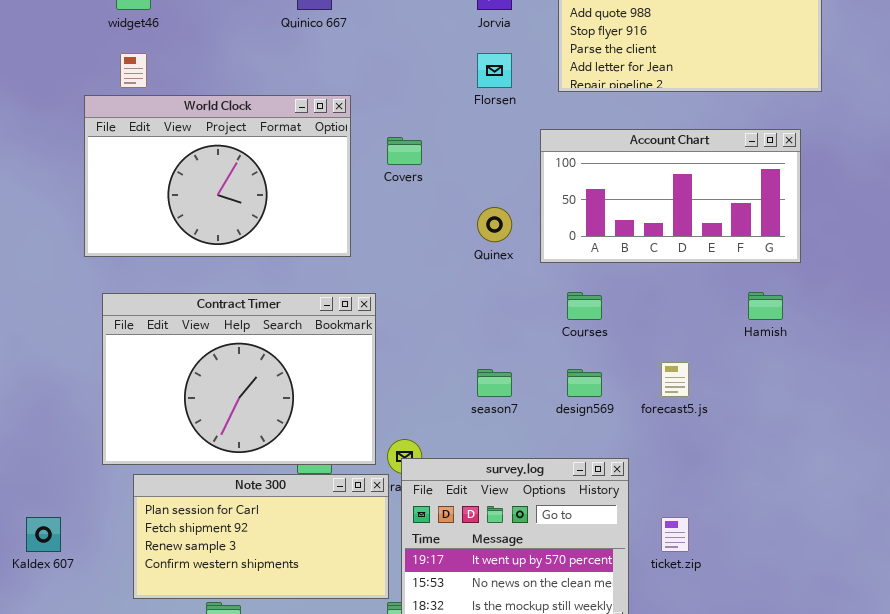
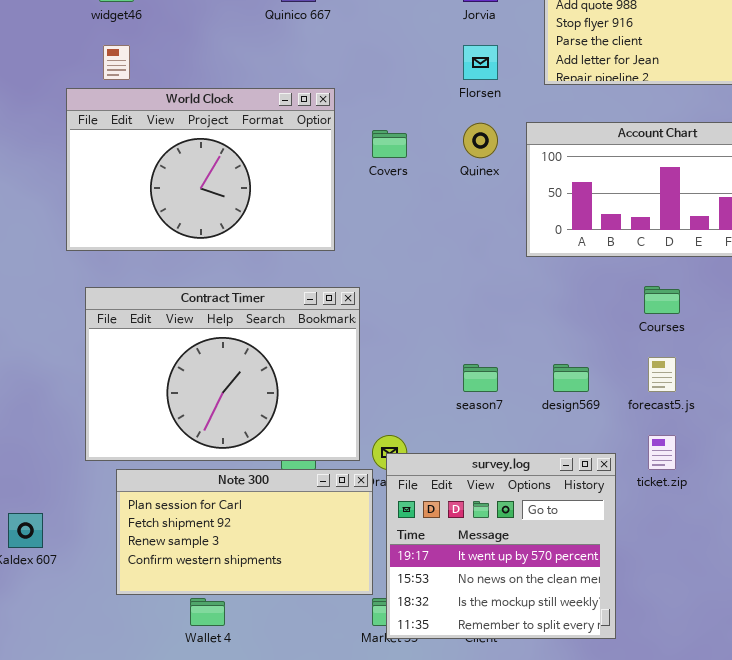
Quinex: [477,207,512,242] -> [463,123,498,158], moved
Courses: [567,292,602,320] -> [644,286,680,314], moved
ticket.zip: [661,517,689,552] -> [648,435,676,470], moved

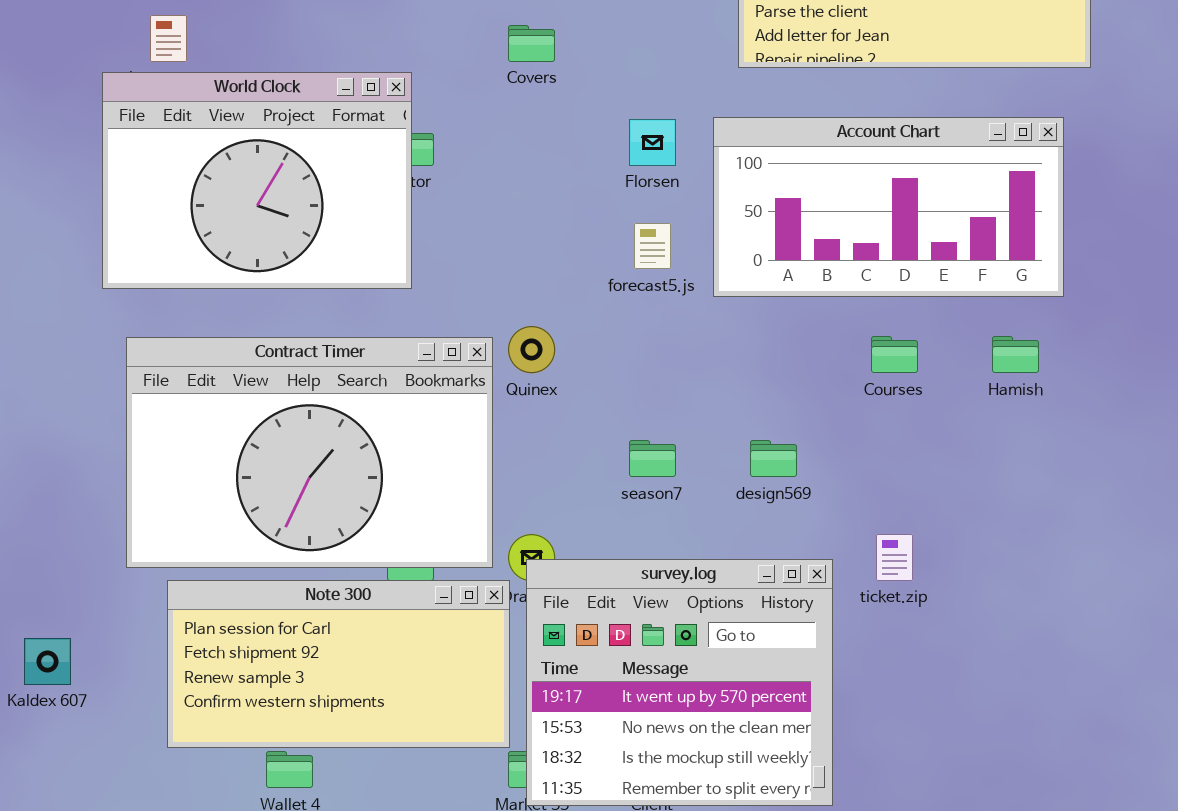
Florsen: [463,45,498,80] -> [629,119,676,166], moved
World Clock: [66,88,335,251] -> [102,72,412,289], resized
Quinex: [463,123,498,158] -> [508,326,555,373], moved
Covers: [372,130,407,158] -> [508,25,555,62], moved
forecast5.js: [648,357,676,392] -> [634,223,671,269], moved

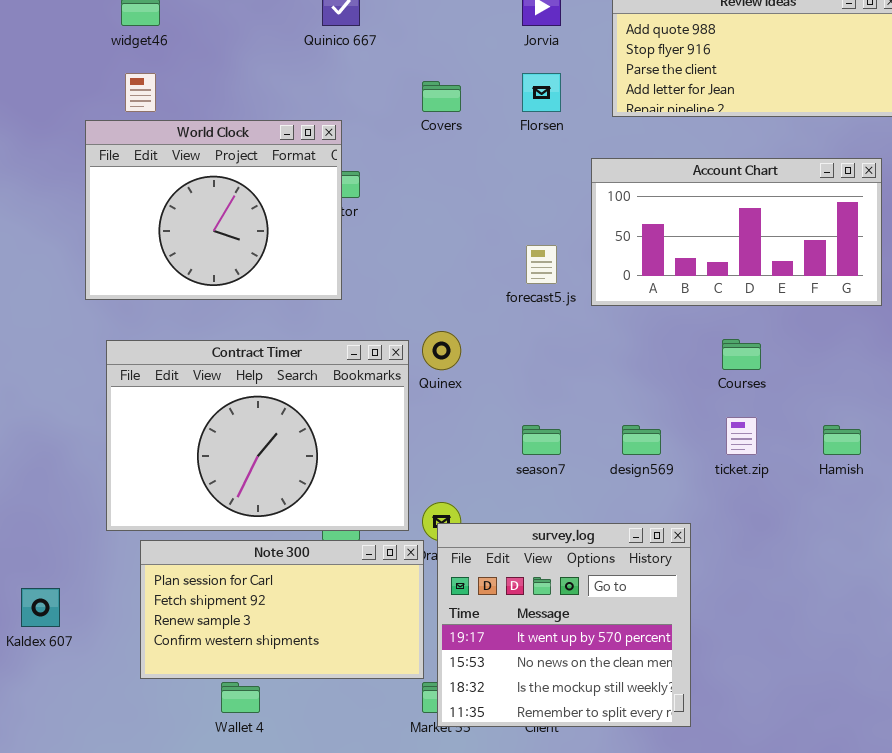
Florsen: [629,119,676,166] -> [522,73,561,112], moved
Hamish: [992,336,1039,373] -> [823,425,861,455], moved
ticket.zip: [876,534,913,581] -> [726,417,757,455], moved

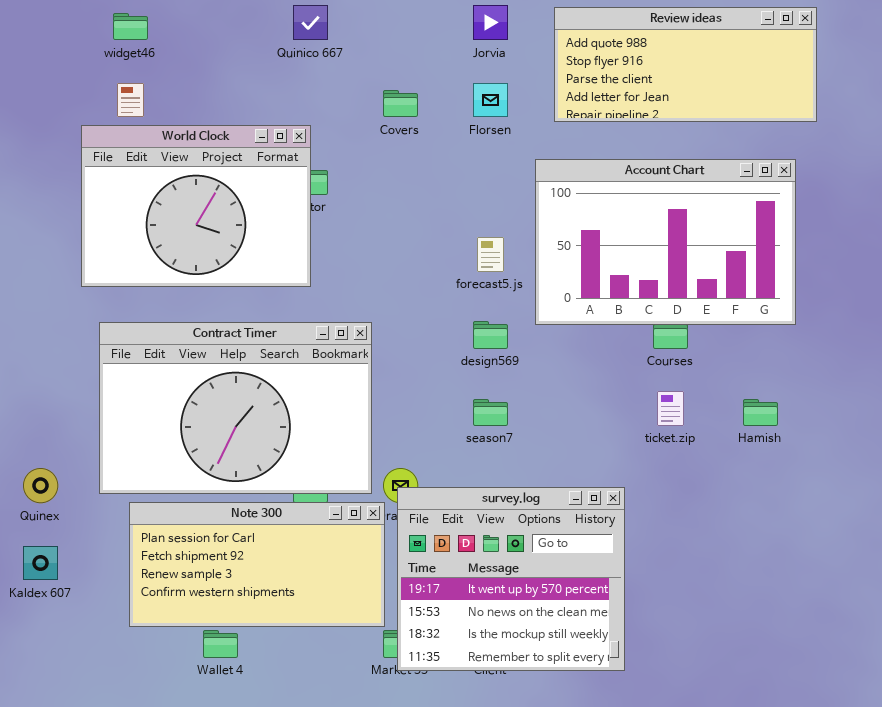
Account Chart: [591,158,882,306] -> [535,159,796,325], resized
Quinex: [422,331,461,370] -> [23,468,58,503], moved
design569: [622,425,661,455] -> [473,321,508,349], moved

